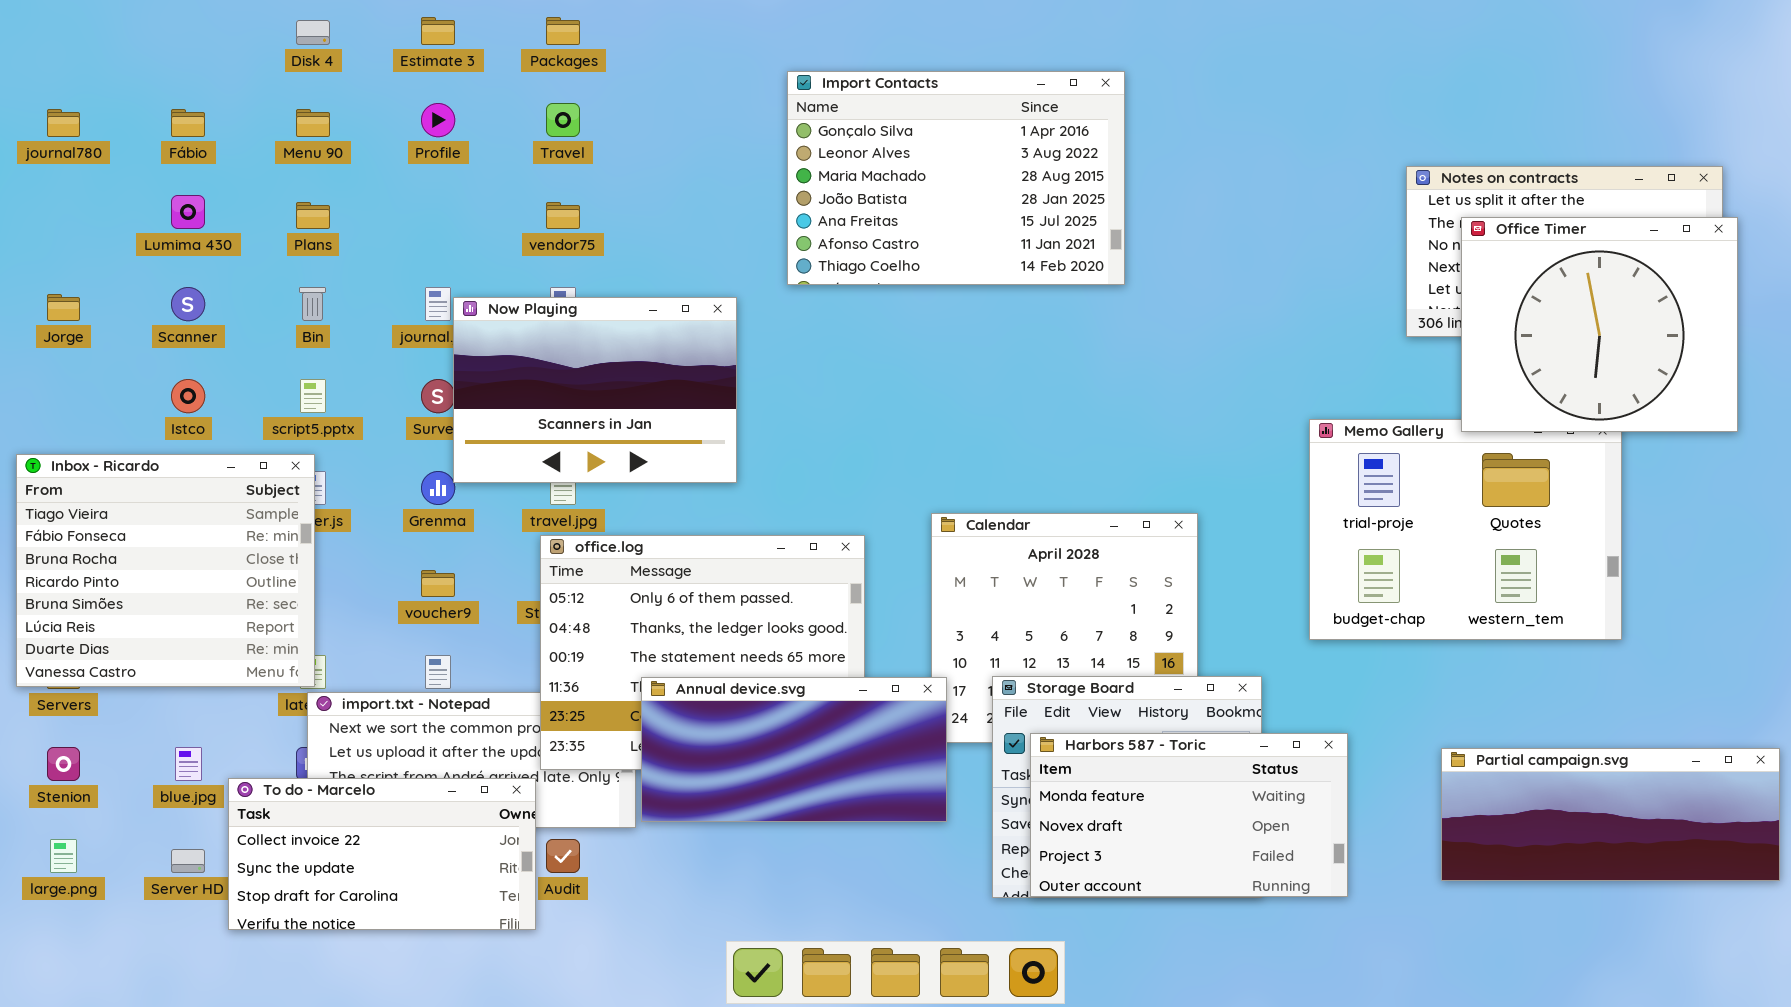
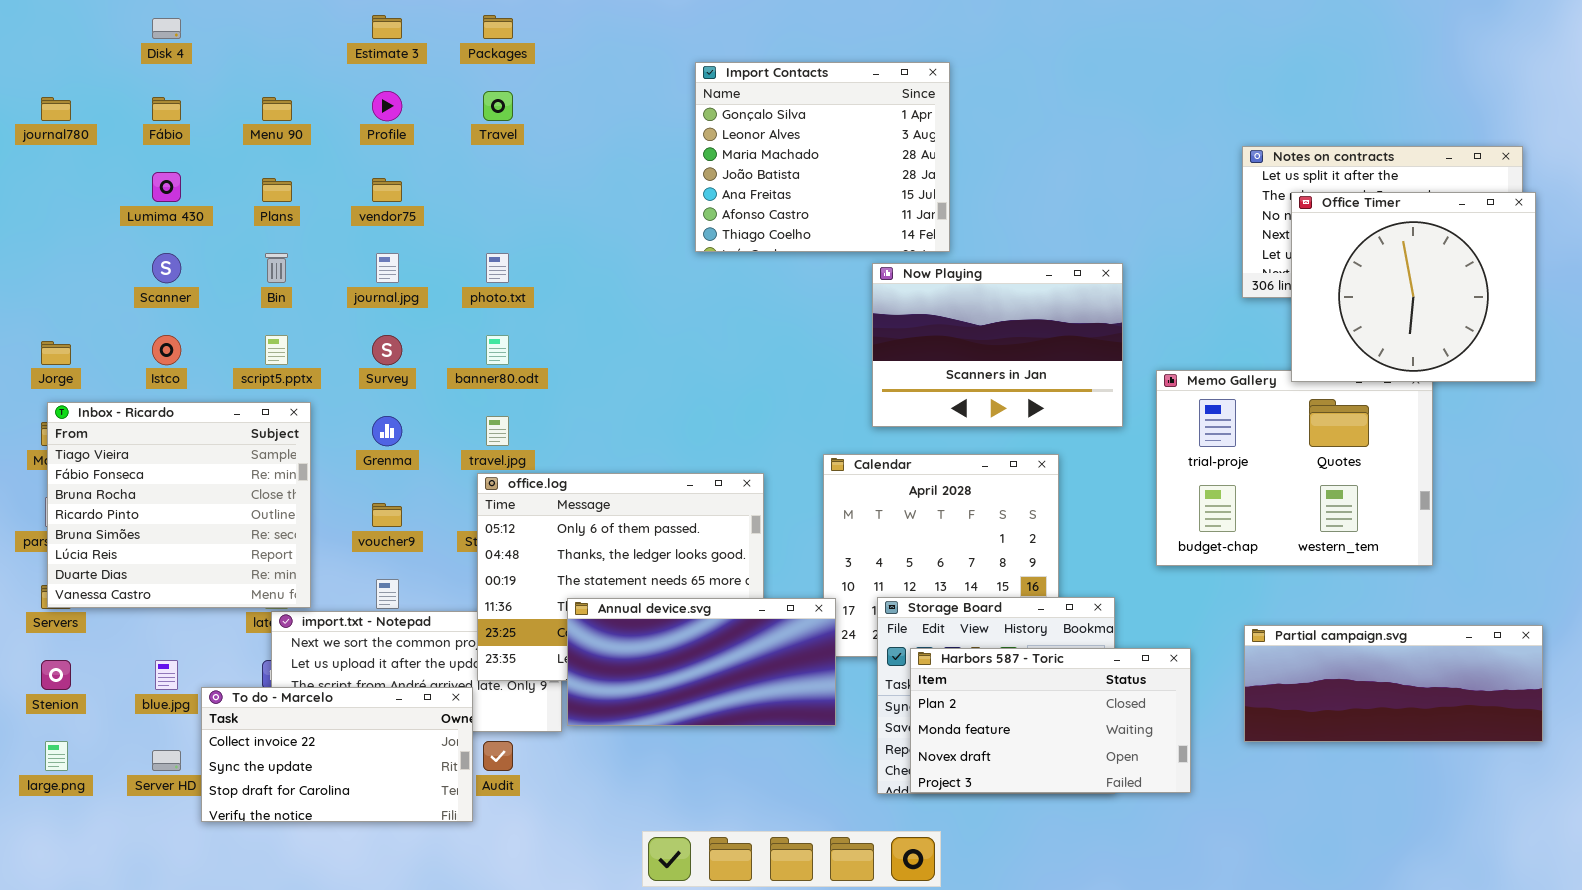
Disk 4: [296,20,330,45] -> [152,18,181,39], moved
Import Contacts: [787,71,1125,285] -> [695,62,950,252], resized
vendor75: [546,202,580,229] -> [372,178,402,202], moved
Jorge: [47,294,80,321] -> [41,341,71,365], moved
Now Playing: [453,297,737,483] -> [872,263,1123,427], moved
Inbox - Ricardo: [16,454,315,687] -> [47,402,311,608], moved
Harbors 587 - Toric: [1030,733,1348,897] -> [910,648,1191,793], scrolled up 1 row
Partial campaign.svg: [1441,748,1780,881] -> [1244,625,1543,742], moved

